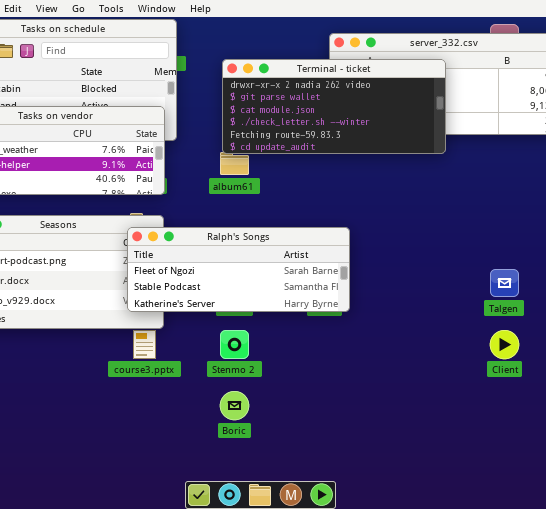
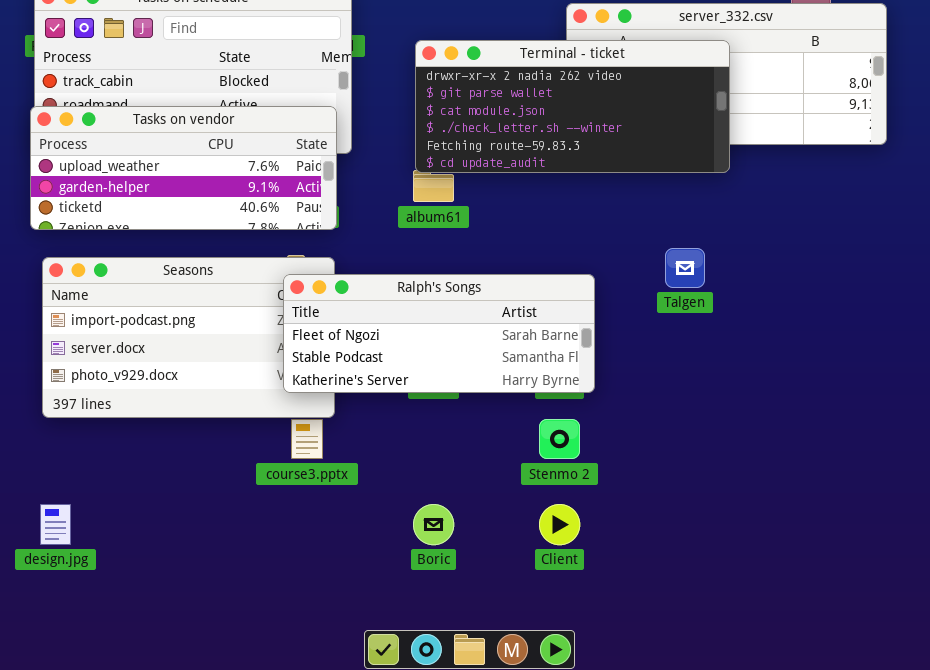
Talgen: [490,269,519,297] -> [665,248,705,288], moved
Stenmo 2: [220,330,249,359] -> [539,419,580,459], moved
Client: [490,330,519,359] -> [539,504,580,545], moved

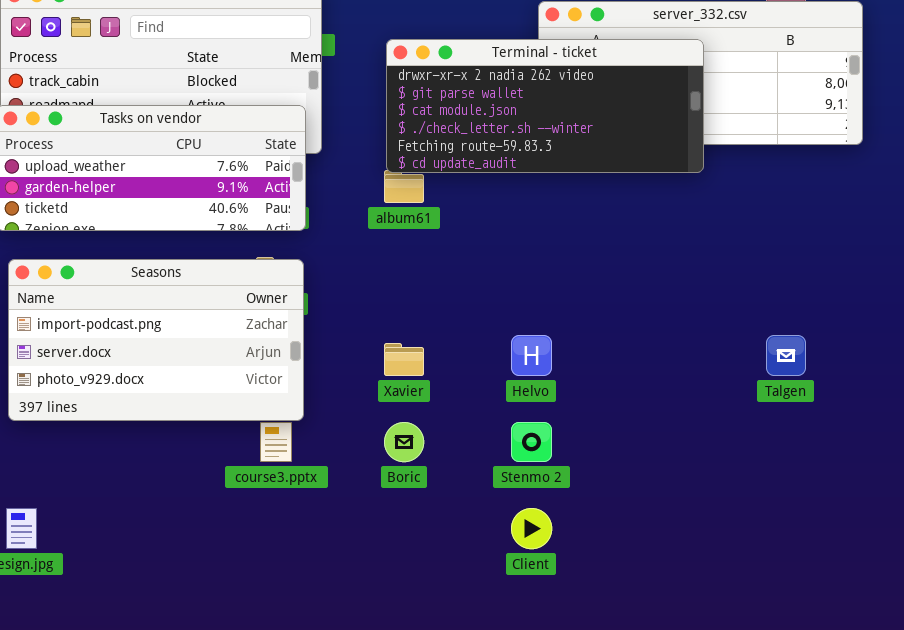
Talgen: [665,248,705,288] -> [766,335,806,376], moved
Ralph's Songs: [283,274,595,393] -> none, closed
Boric: [413,504,454,545] -> [384,422,424,462], moved

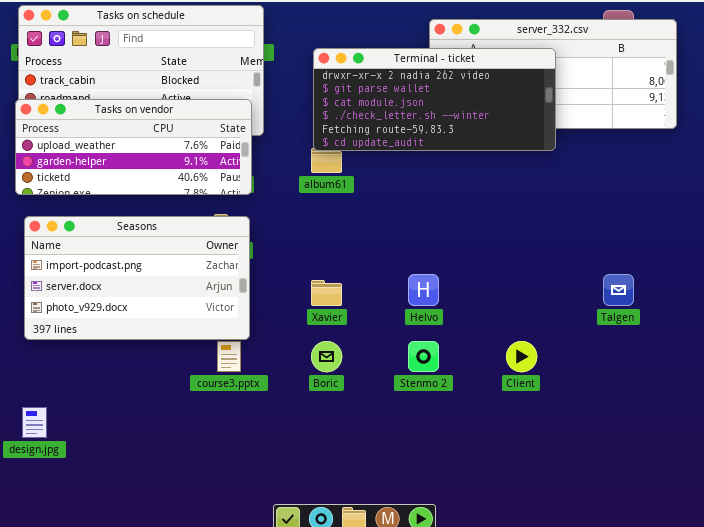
Client: [511,508,552,549] -> [506,341,537,372], moved

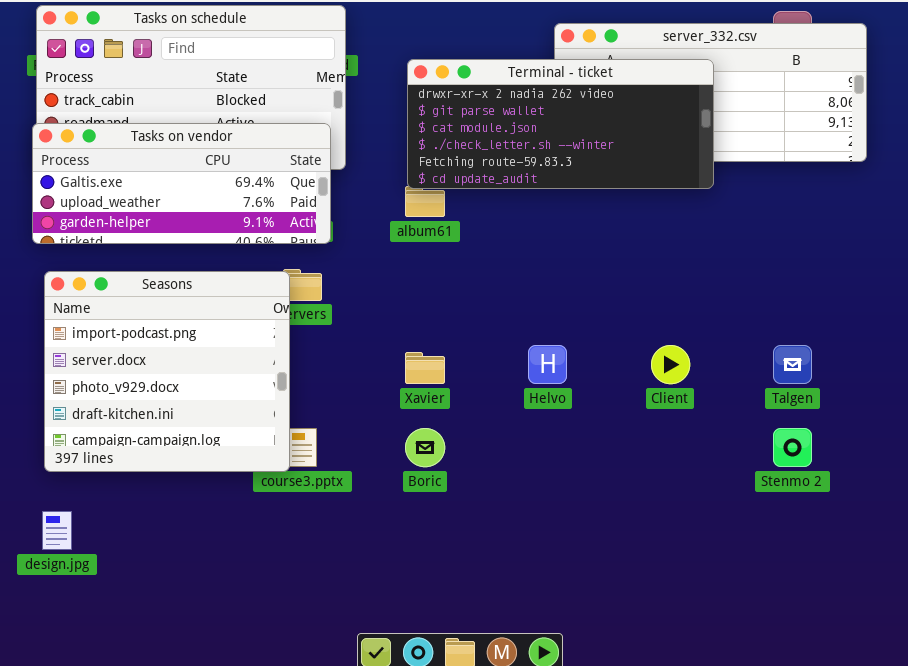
Tasks on vendor: [15,99,252,195] -> [32,123,331,244], scrolled up 1 row
Seasons: [24,216,250,340] -> [44,271,290,472], resized
Stenmo 2: [408,341,439,372] -> [773,428,812,467], moved
Client: [506,341,537,372] -> [651,345,690,384], moved

